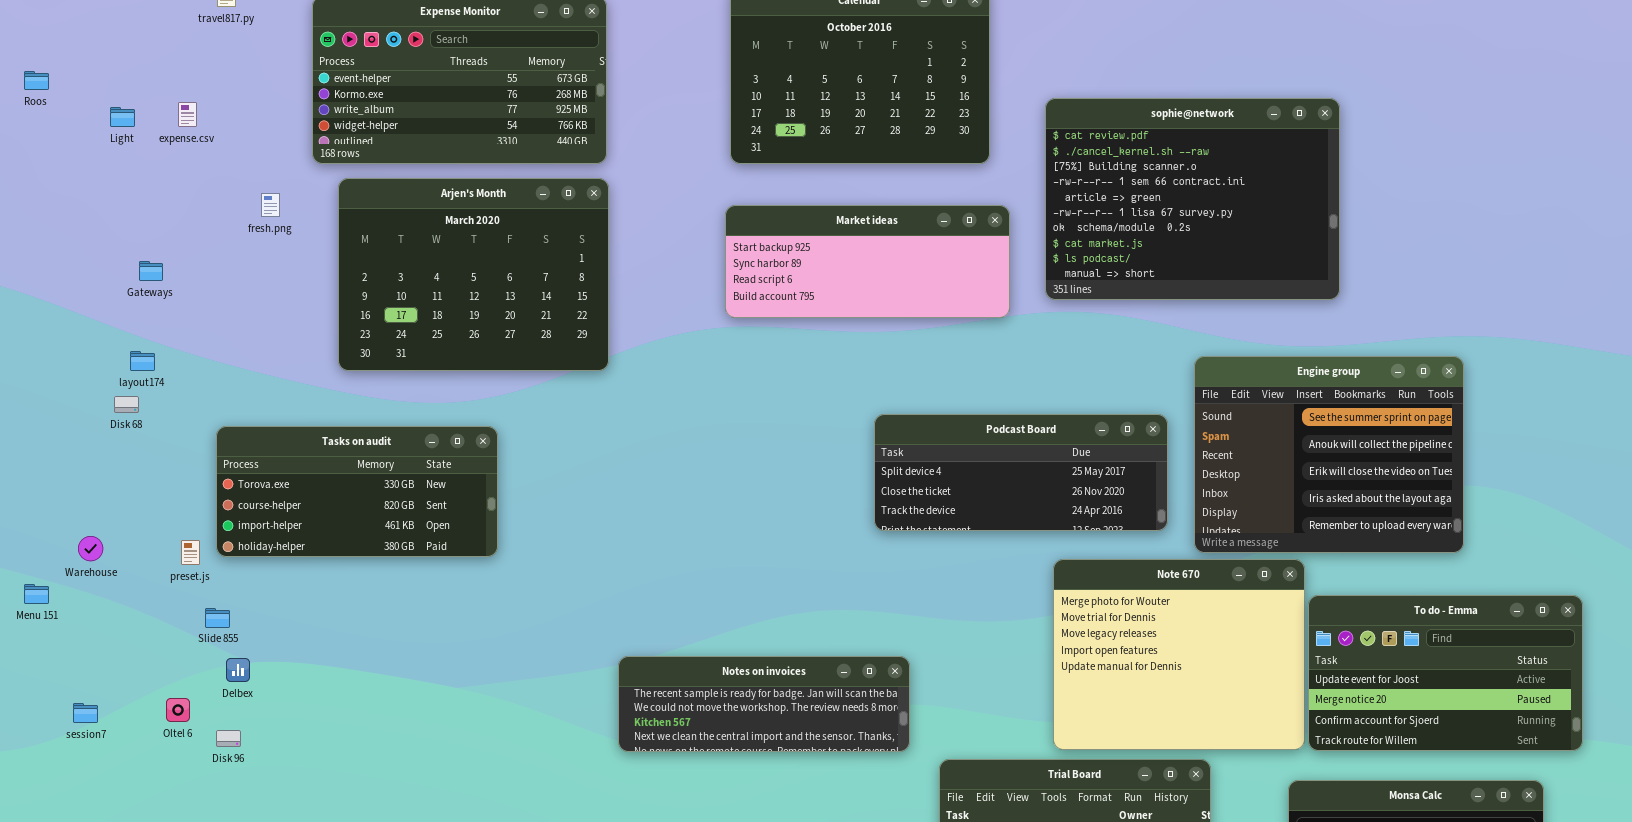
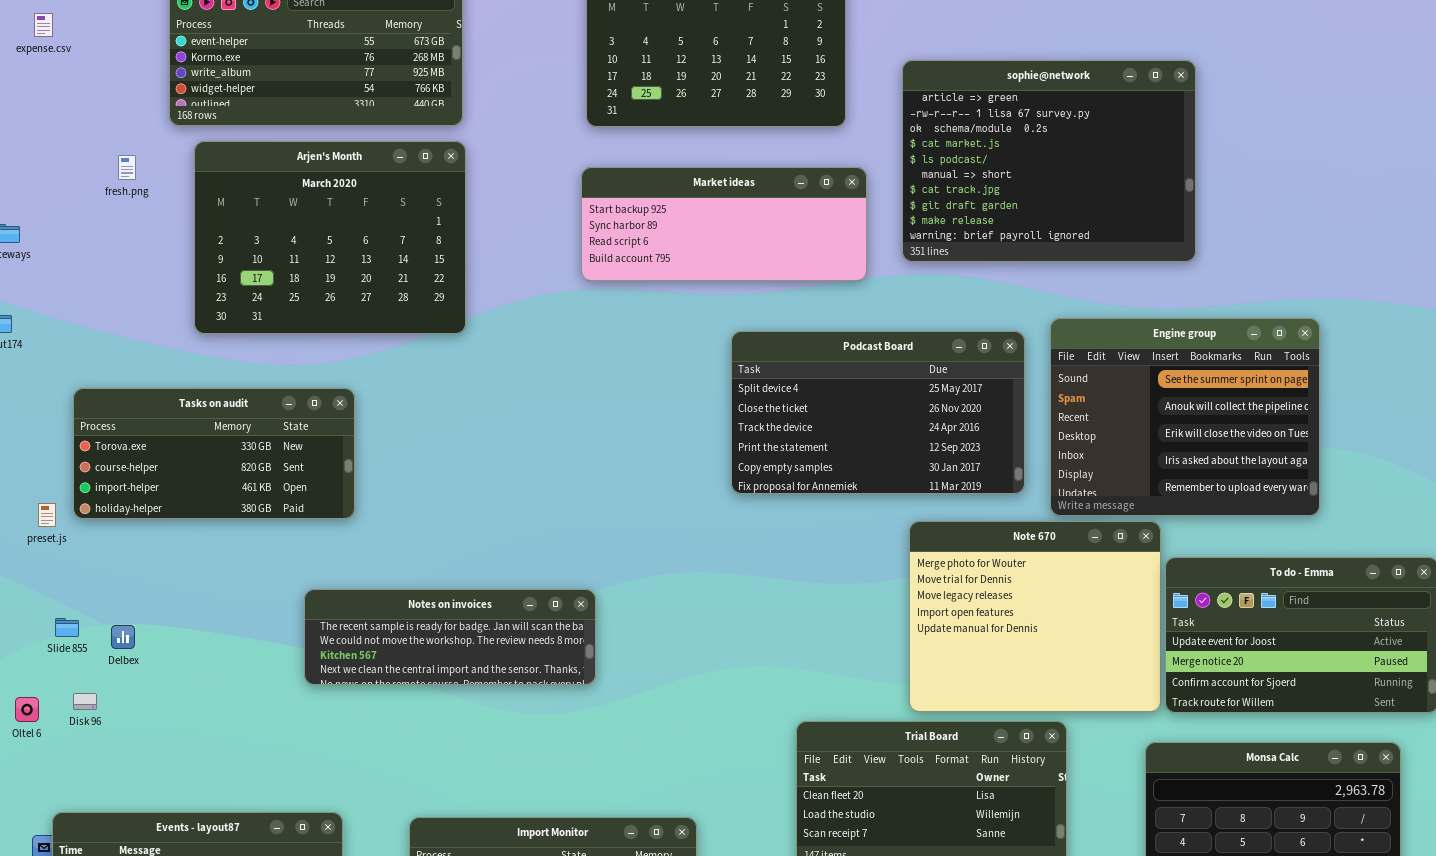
sophie@network: [1045,98,1340,300] -> [902,60,1196,262], scrolled down 4 rows
expense.csv: [178,102,197,127] -> [34,13,53,37], moved
Podcast Board: [874,414,1168,531] -> [731,331,1025,494], resized
Slide 855: [205,608,230,628] -> [55,618,79,637], moved
Notes on invoices: [618,656,910,752] -> [304,589,596,685], moved
Delbex: [226,658,250,682] -> [111,625,135,649], moved
Oltel 6: [166,698,190,722] -> [15,697,39,722], moved

